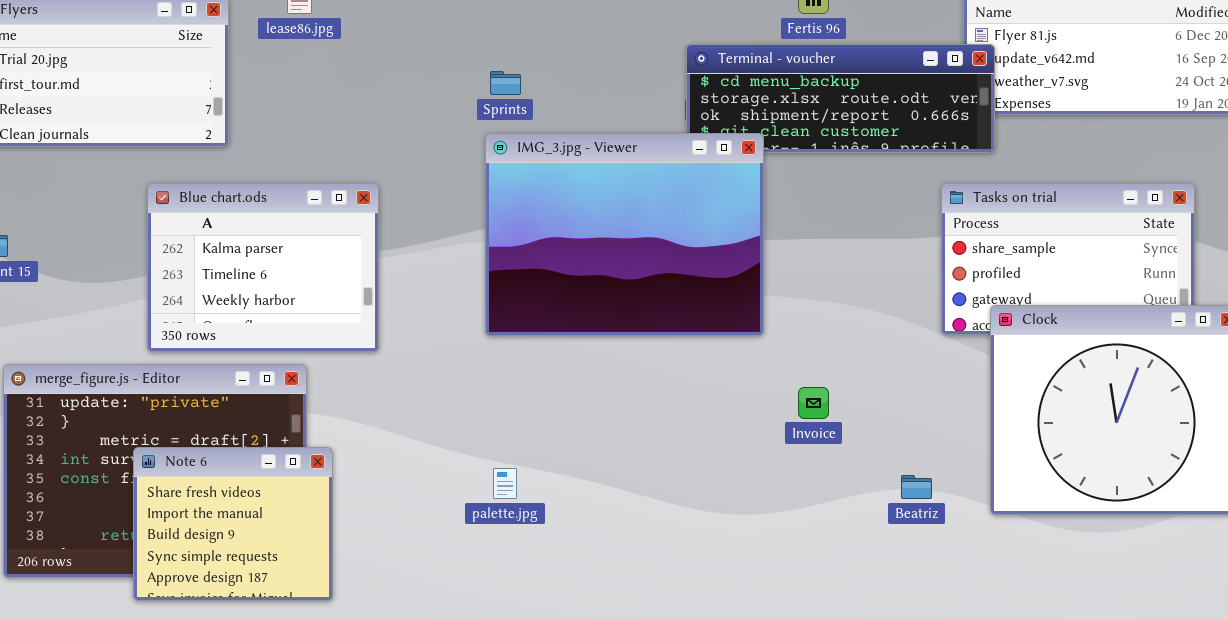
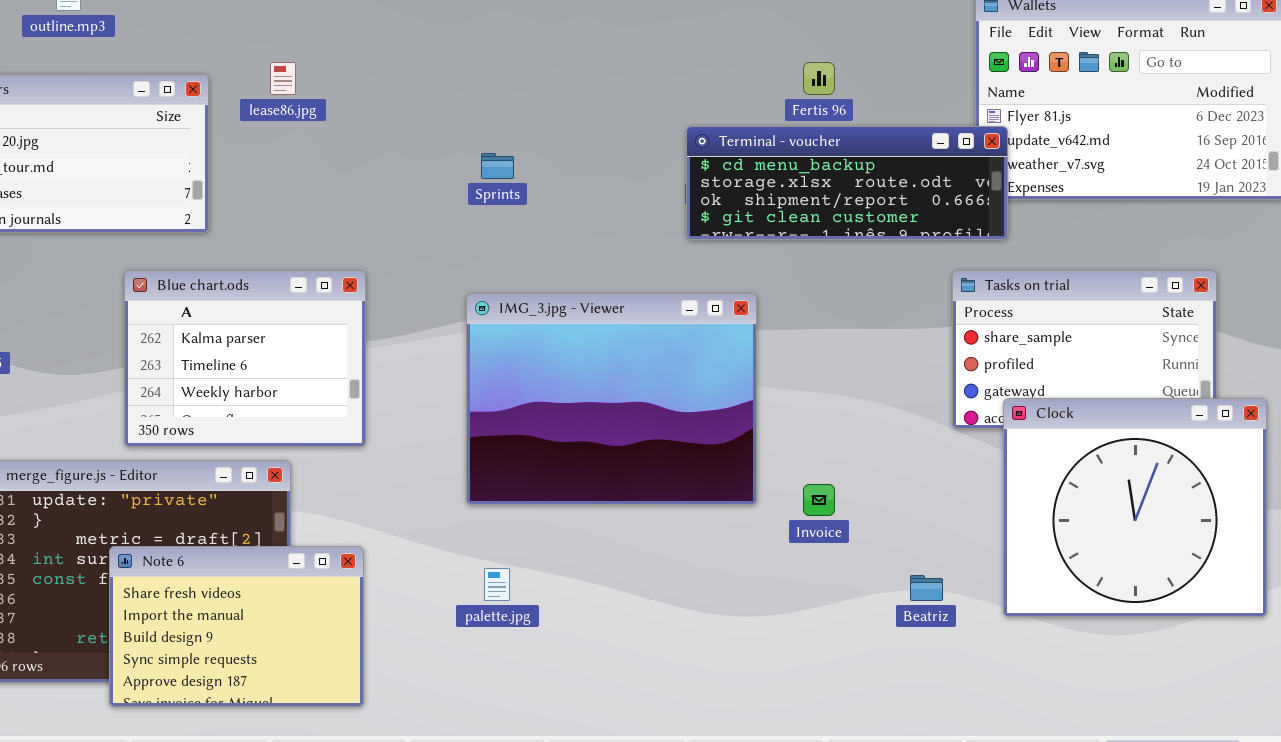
IMG_3.jpg - Viewer: [485,133,764,336] -> [466,293,757,505], moved
Note 6: [133,447,333,601] -> [109,546,364,707], resized

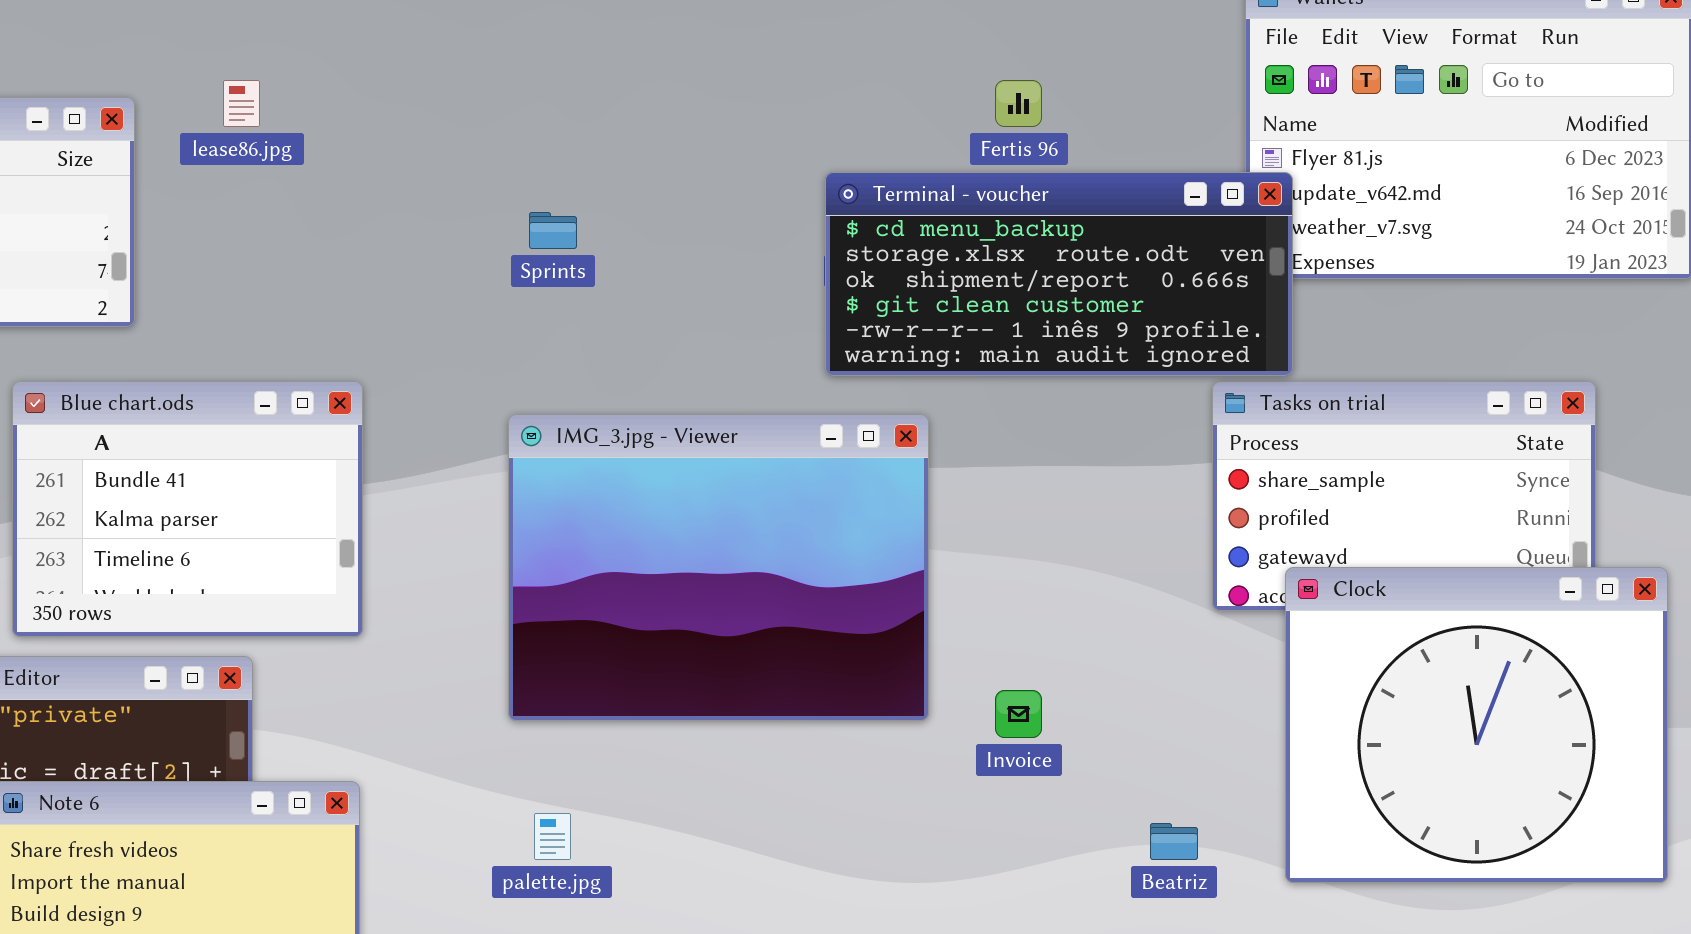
Terminal - voucher: [686,126,1008,240] -> [825,172,1293,376], resized
Blue chart.ods: [124,270,366,447] -> [12,381,363,637], scrolled up 1 row

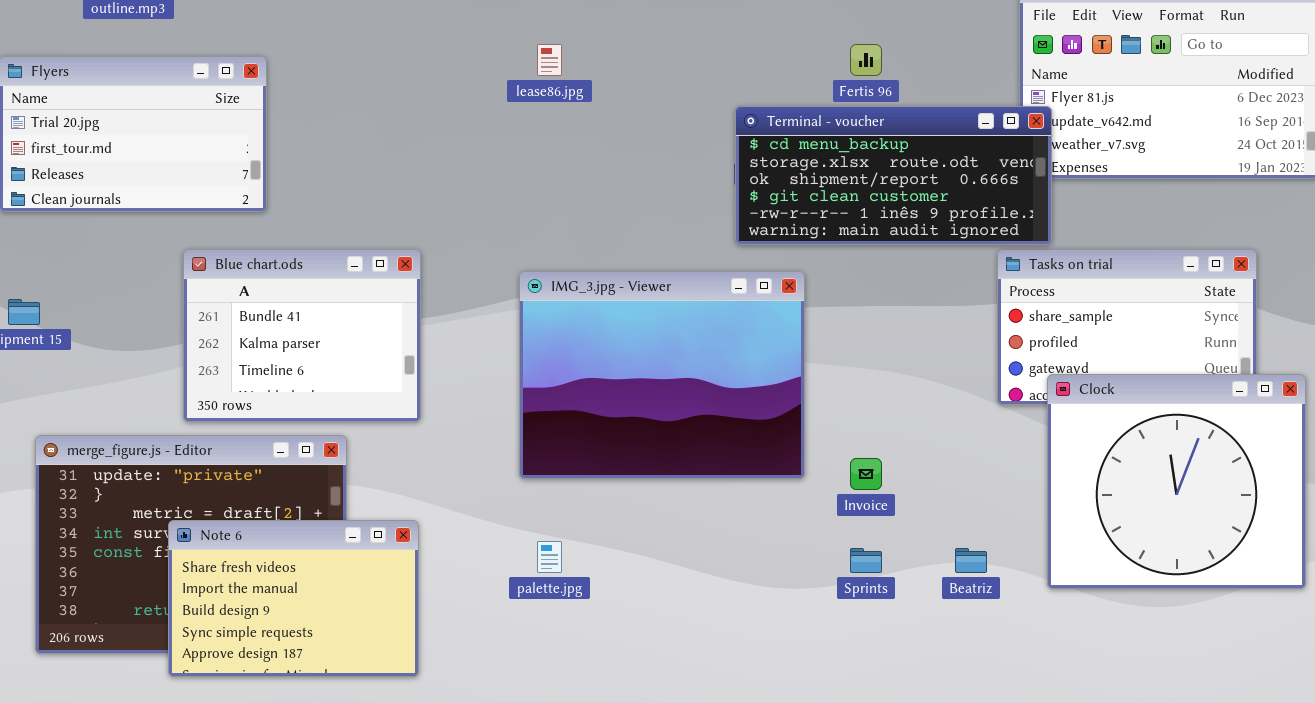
lease86.jpg: [223,80,260,127] -> [537,44,562,76], moved
Sprints: [529,212,577,249] -> [850,548,882,573], moved

